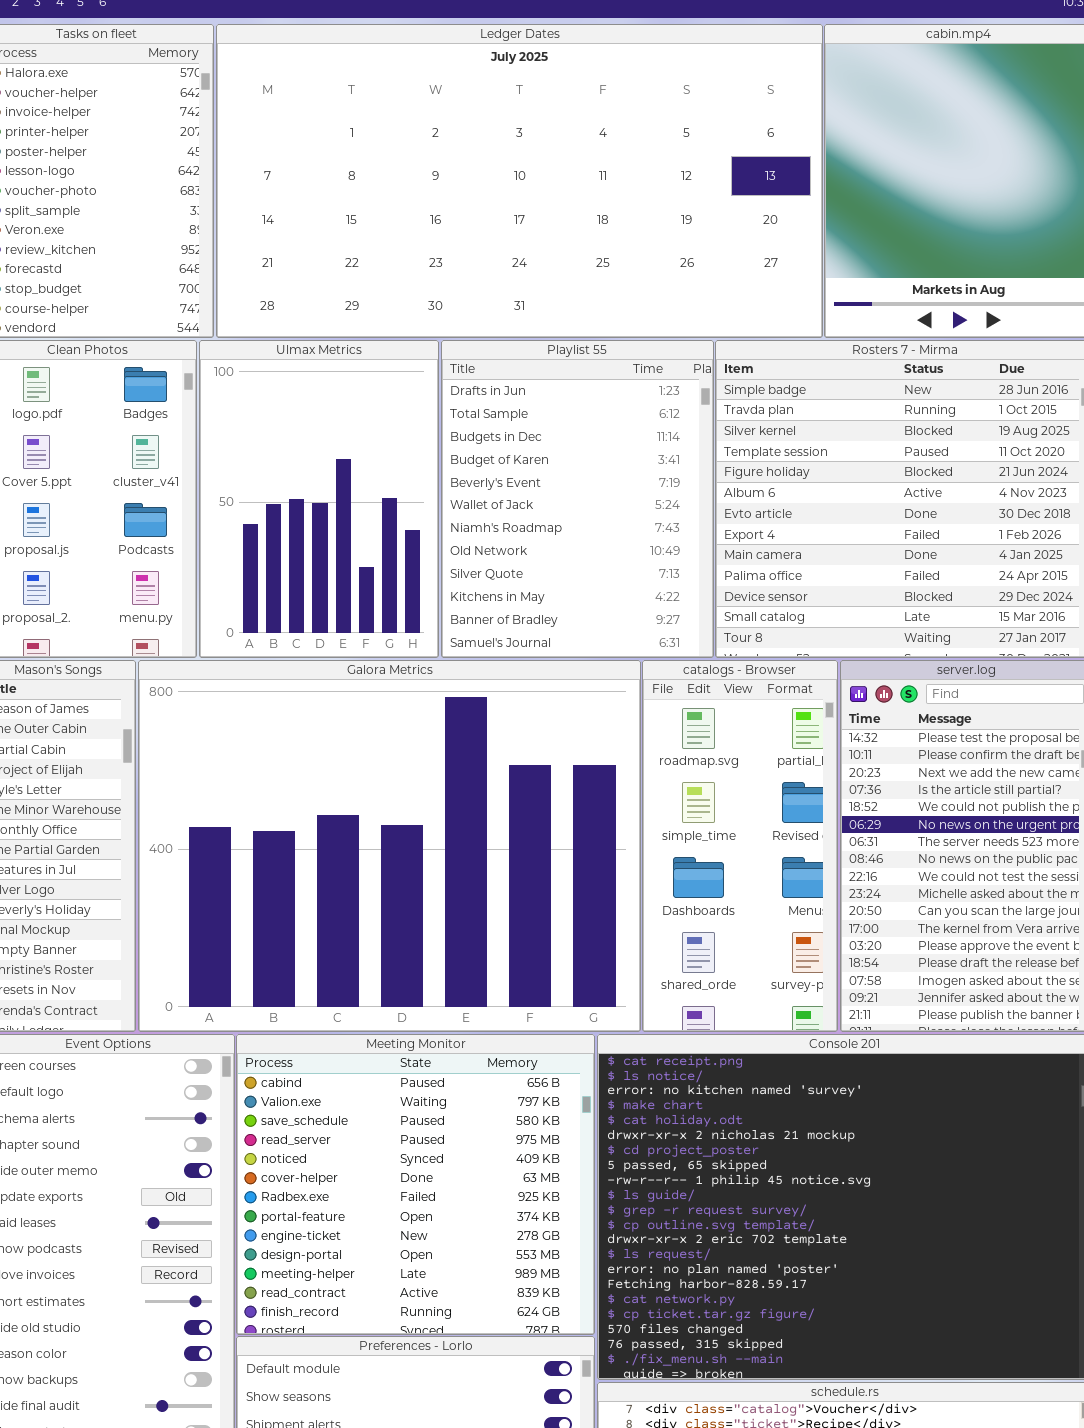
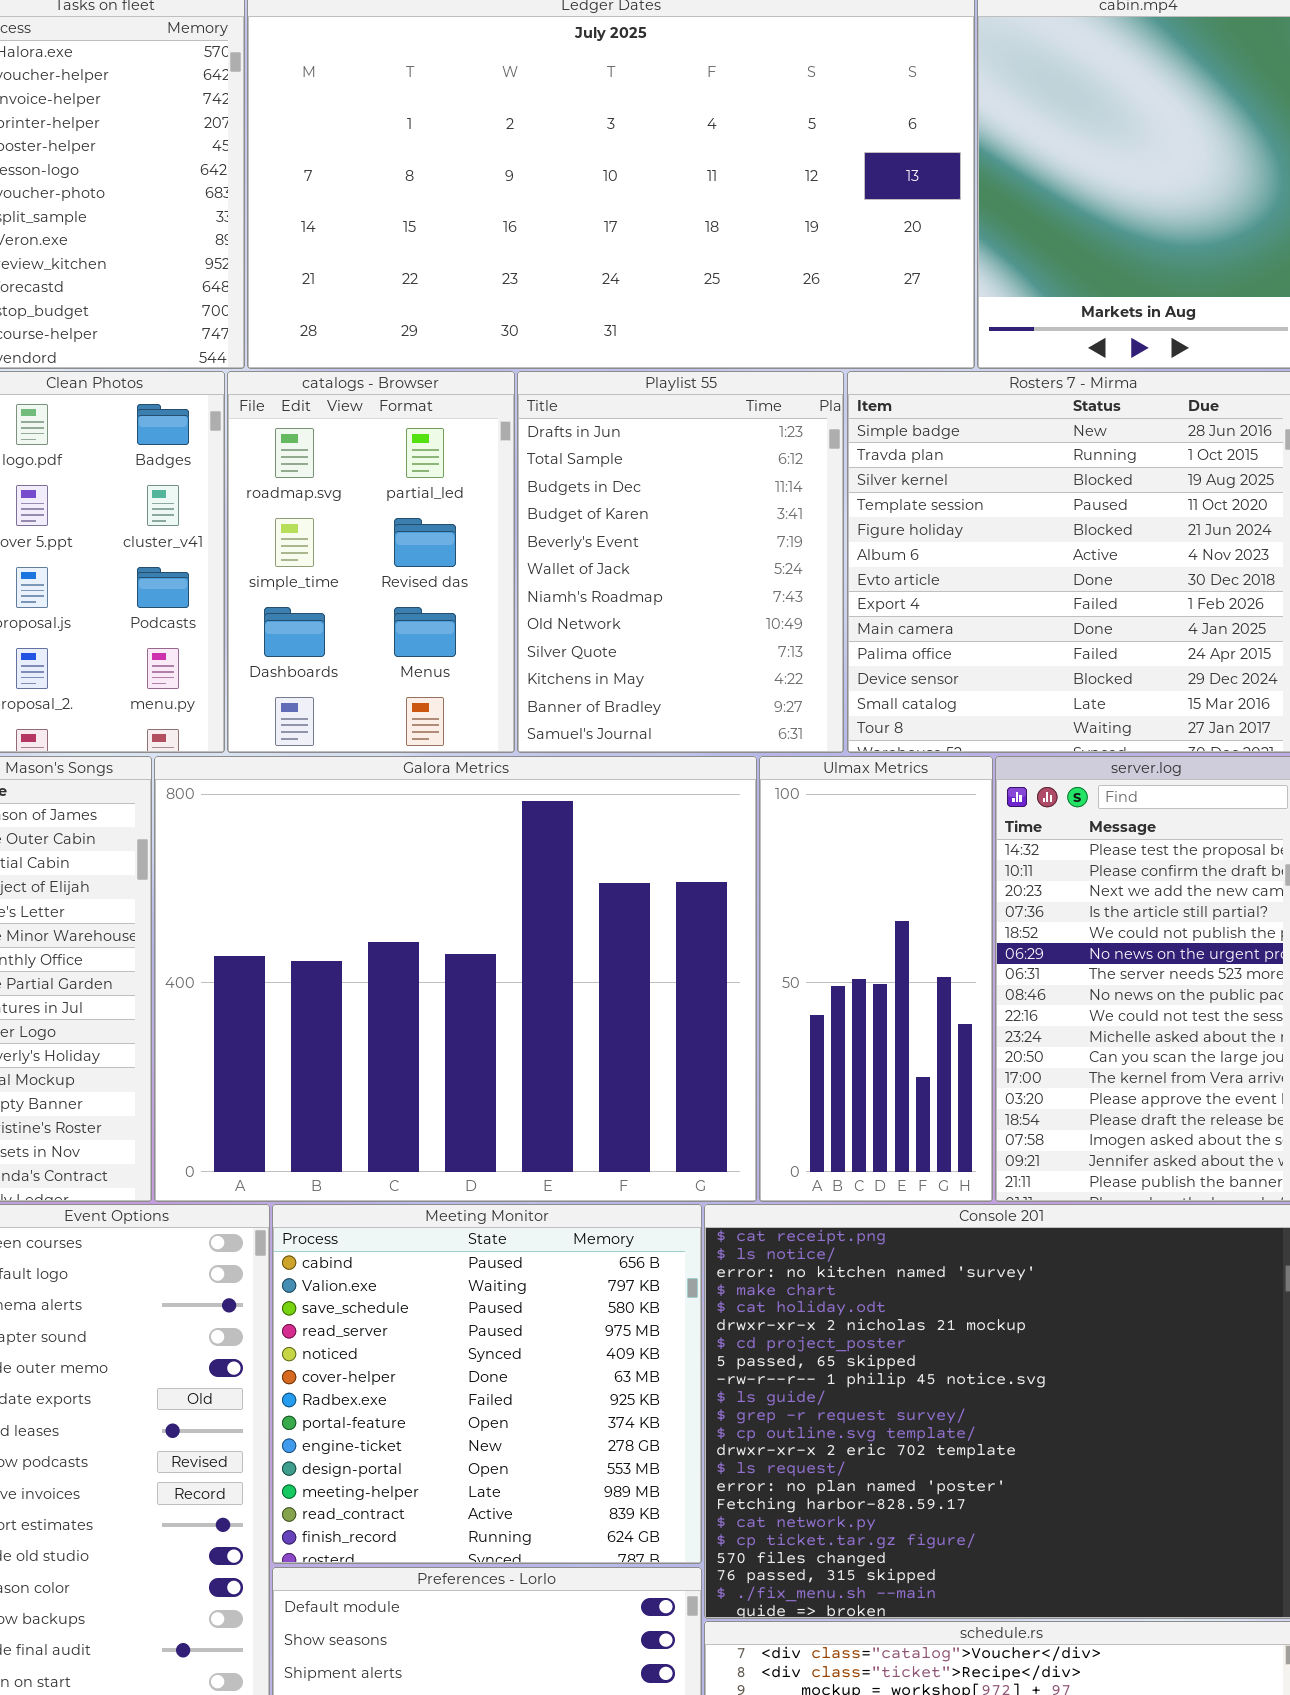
Ulmax Metrics: [199,340,439,658] -> [759,756,993,1202], moved, resized
catalogs - Browser: [642,660,838,1032] -> [227,371,515,753], moved, resized

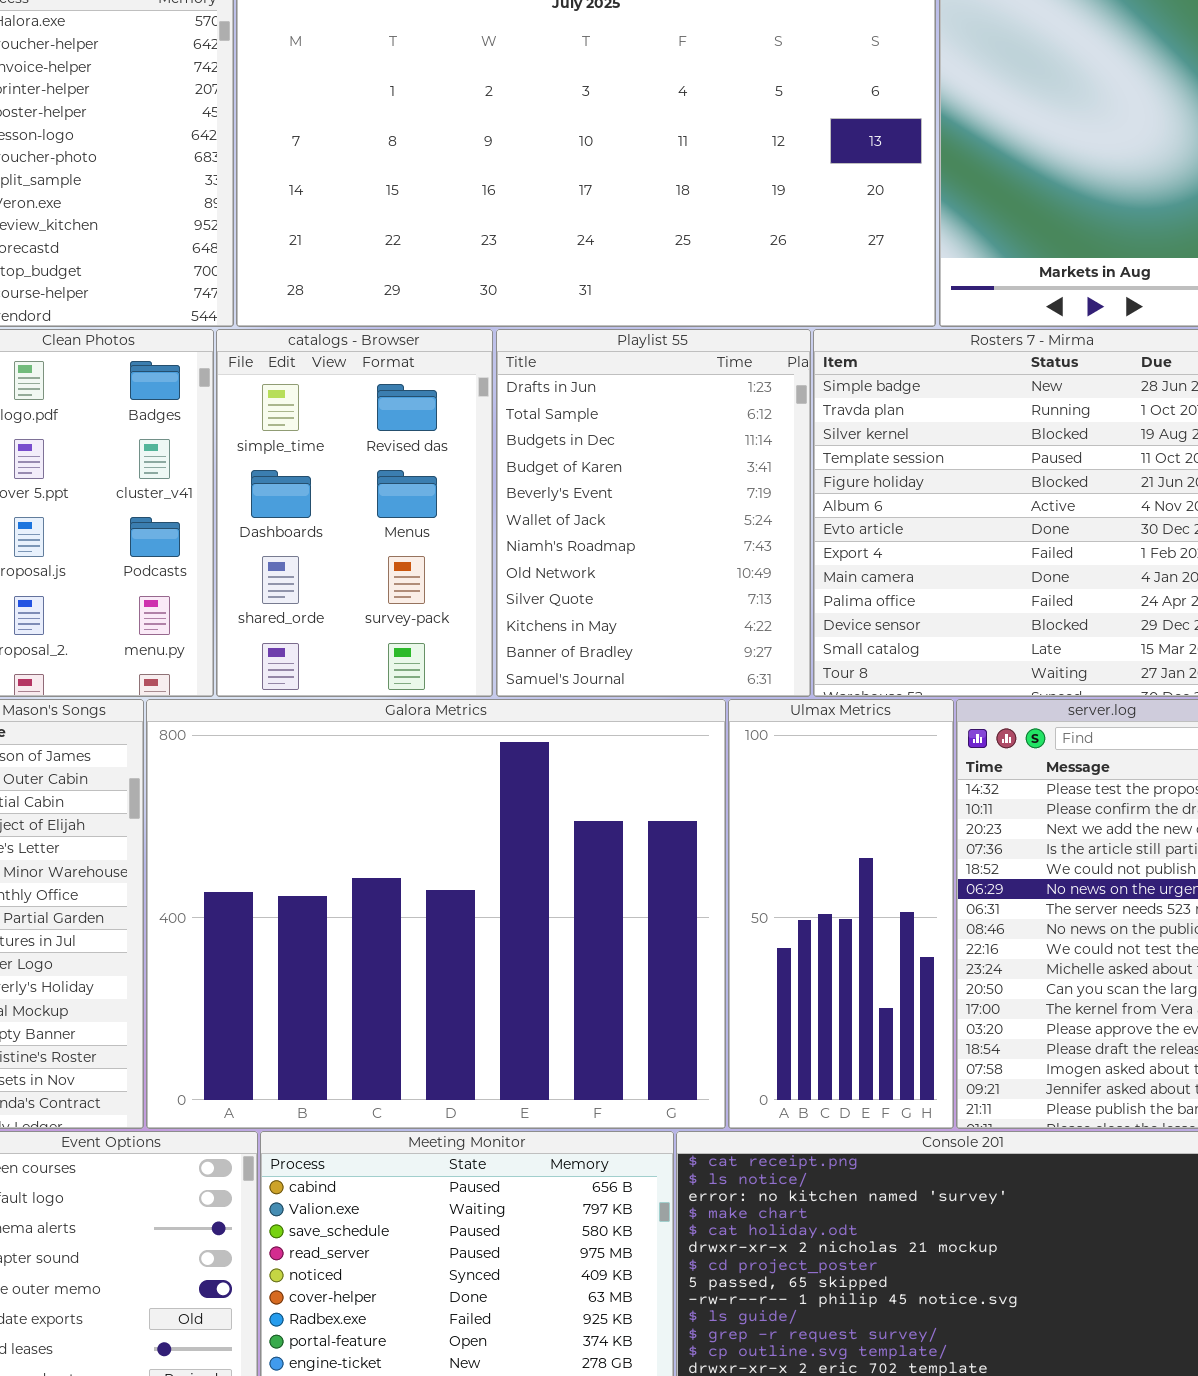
catalogs - Browser: [227,371,515,753] -> [216,329,493,697], scrolled down 1 row

